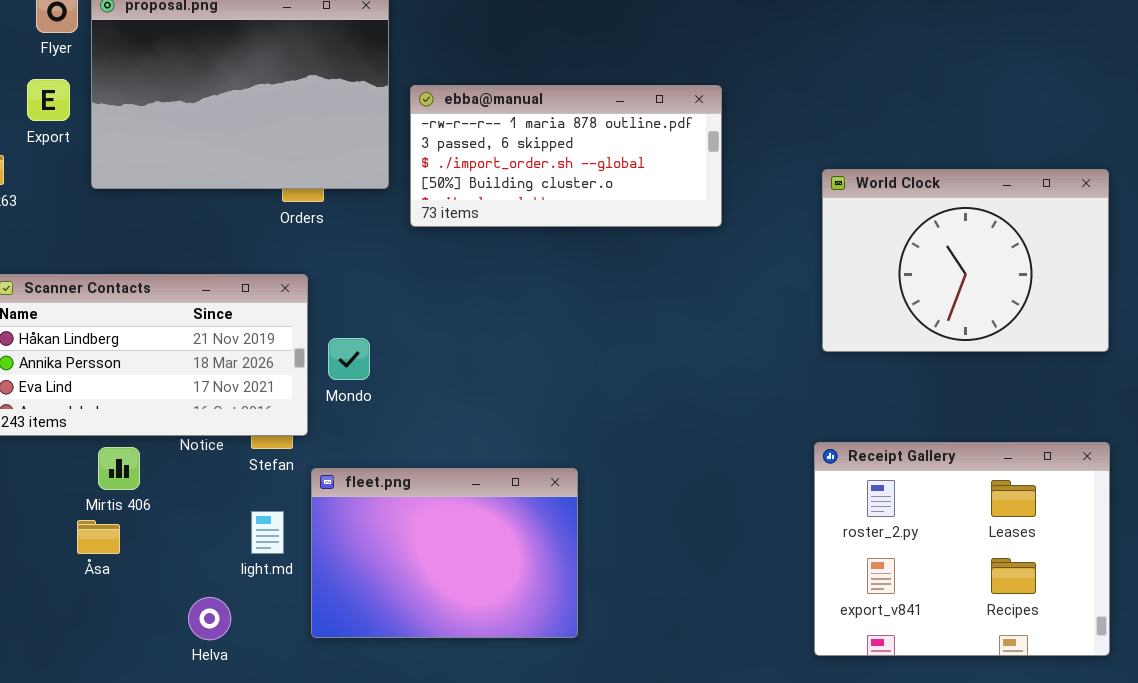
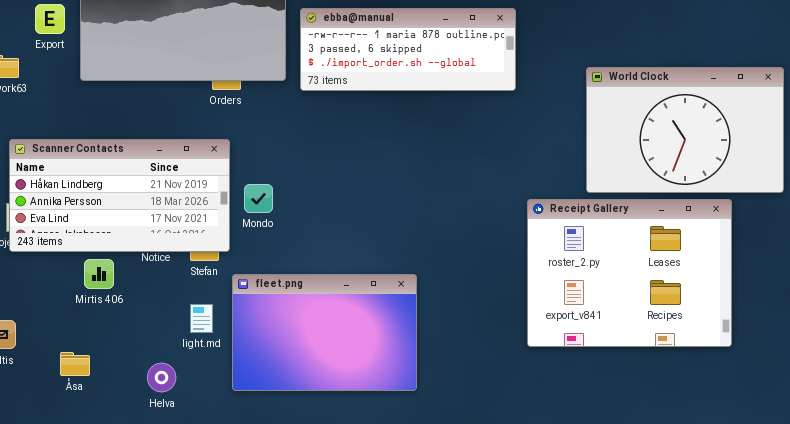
ebba@manual: [410,85,722,227] -> [300,8,516,91], resized
Receipt Gallery: [814,442,1110,656] -> [527,199,732,347], moved
Åsa: [77,520,120,554] -> [60,352,90,376], moved

